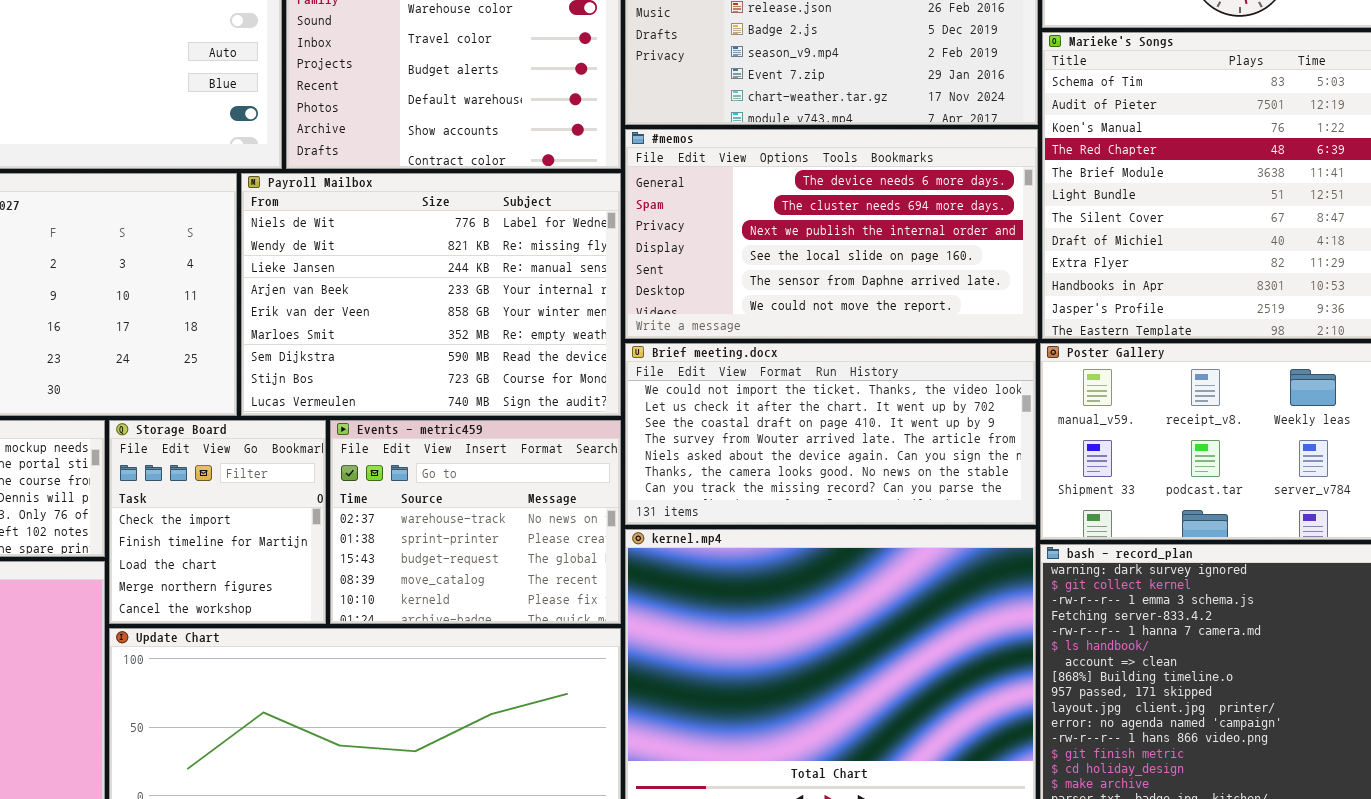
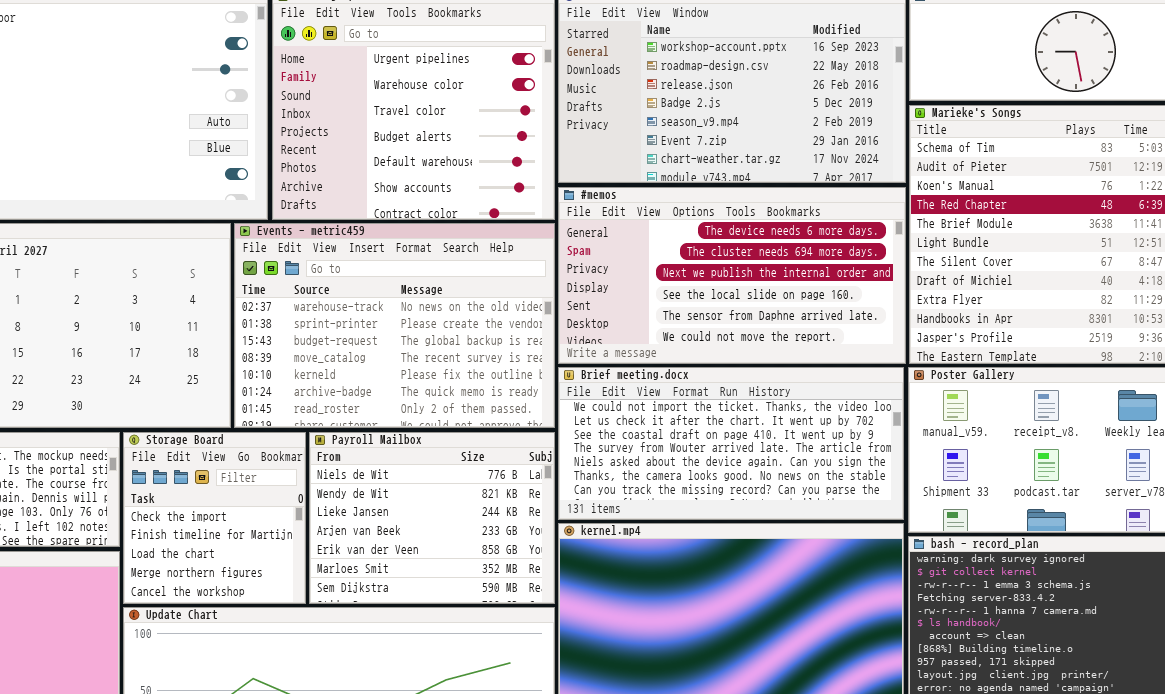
Payroll Mailbox: [241,173,621,416] -> [309,432,555,604], moved, resized
Events - metric459: [330,420,621,624] -> [234,223,555,428], moved, resized

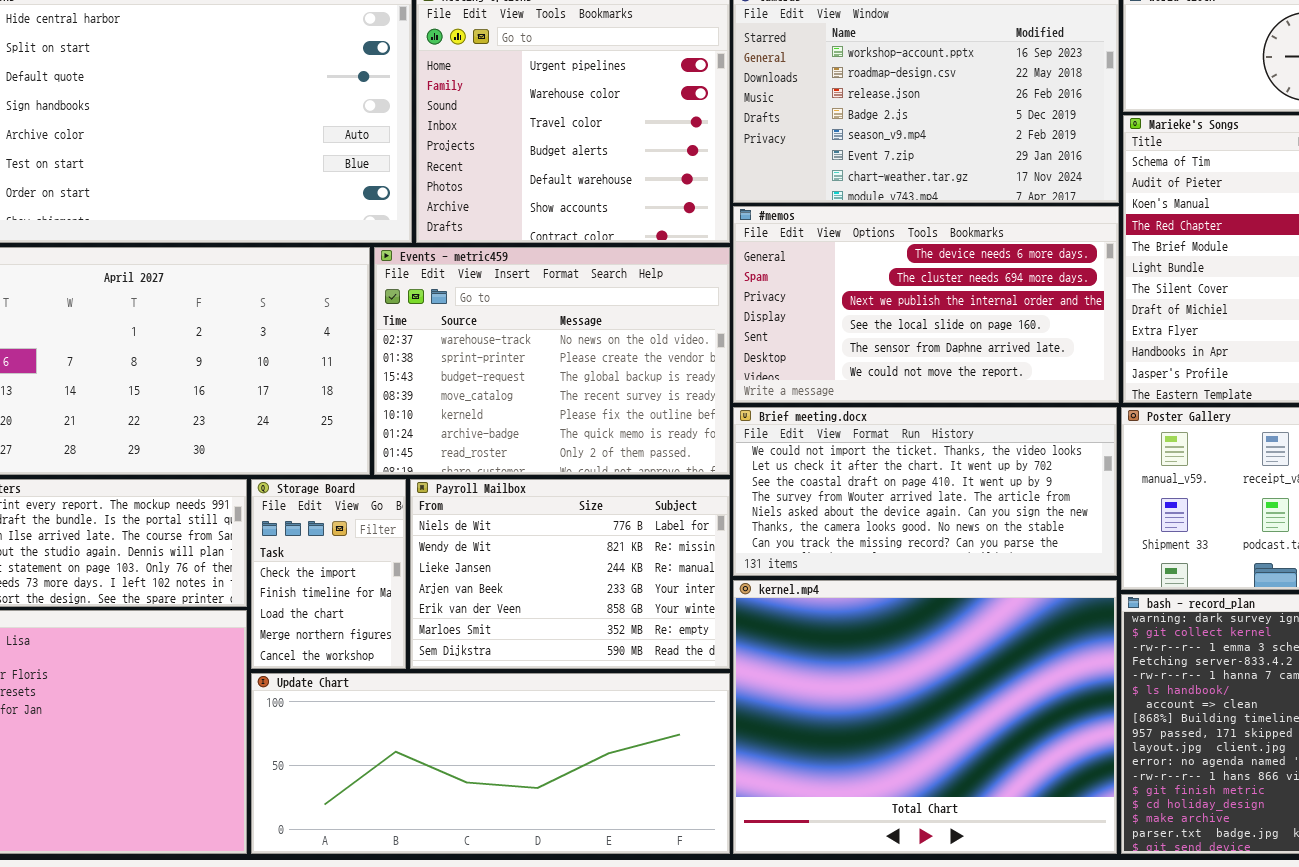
Storage Board: [123,432,306,604] -> [251,479,406,669], resized
Payroll Mailbox: [309,432,555,604] -> [410,479,730,669], resized

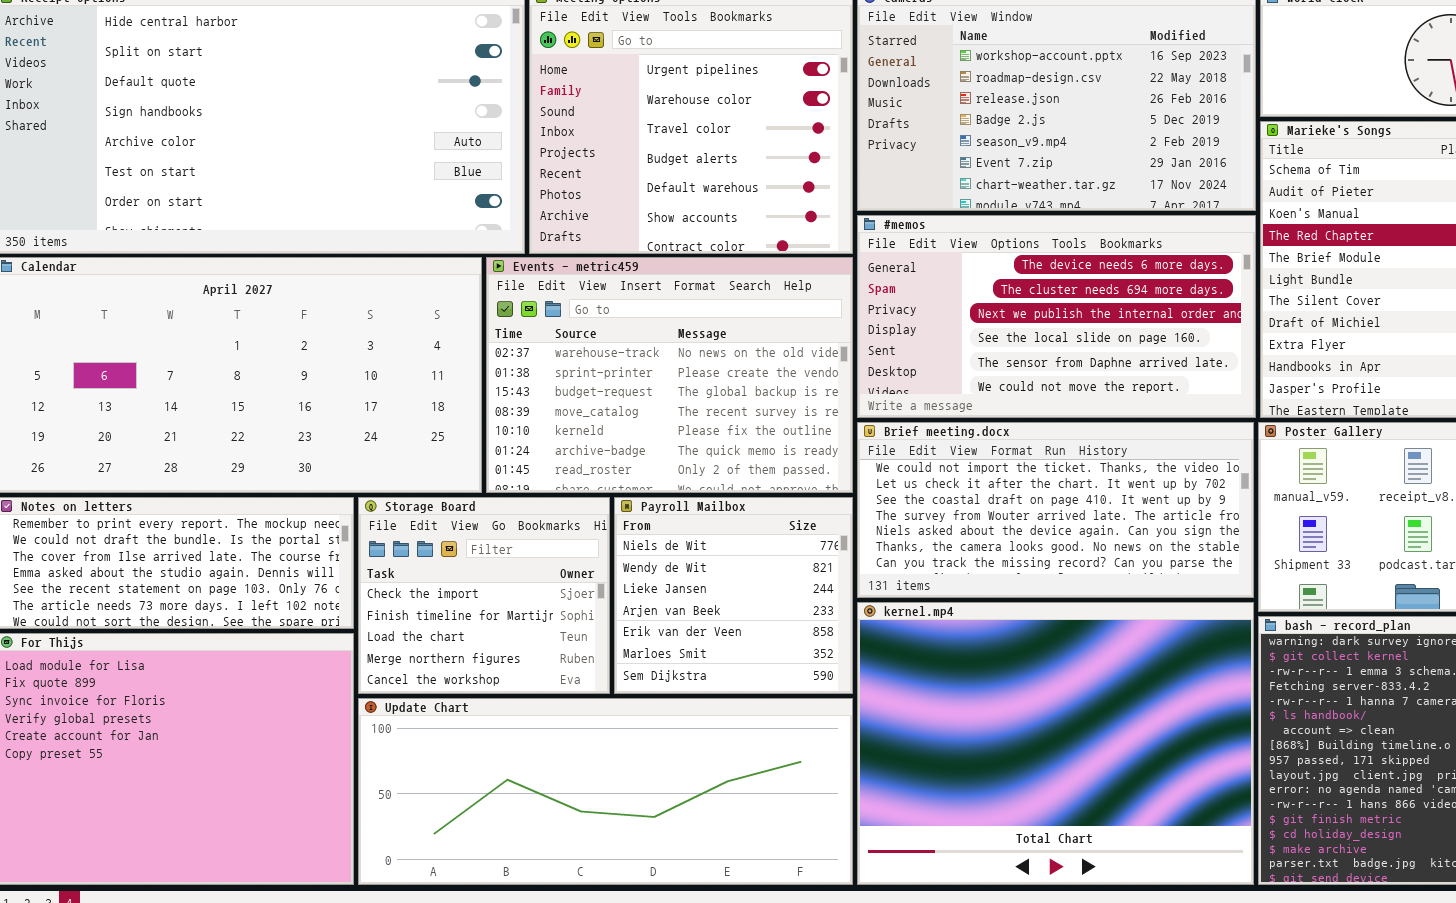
Storage Board: [251,479,406,669] -> [358,497,610,694], resized
Payroll Mailbox: [410,479,730,669] -> [614,497,853,694], resized

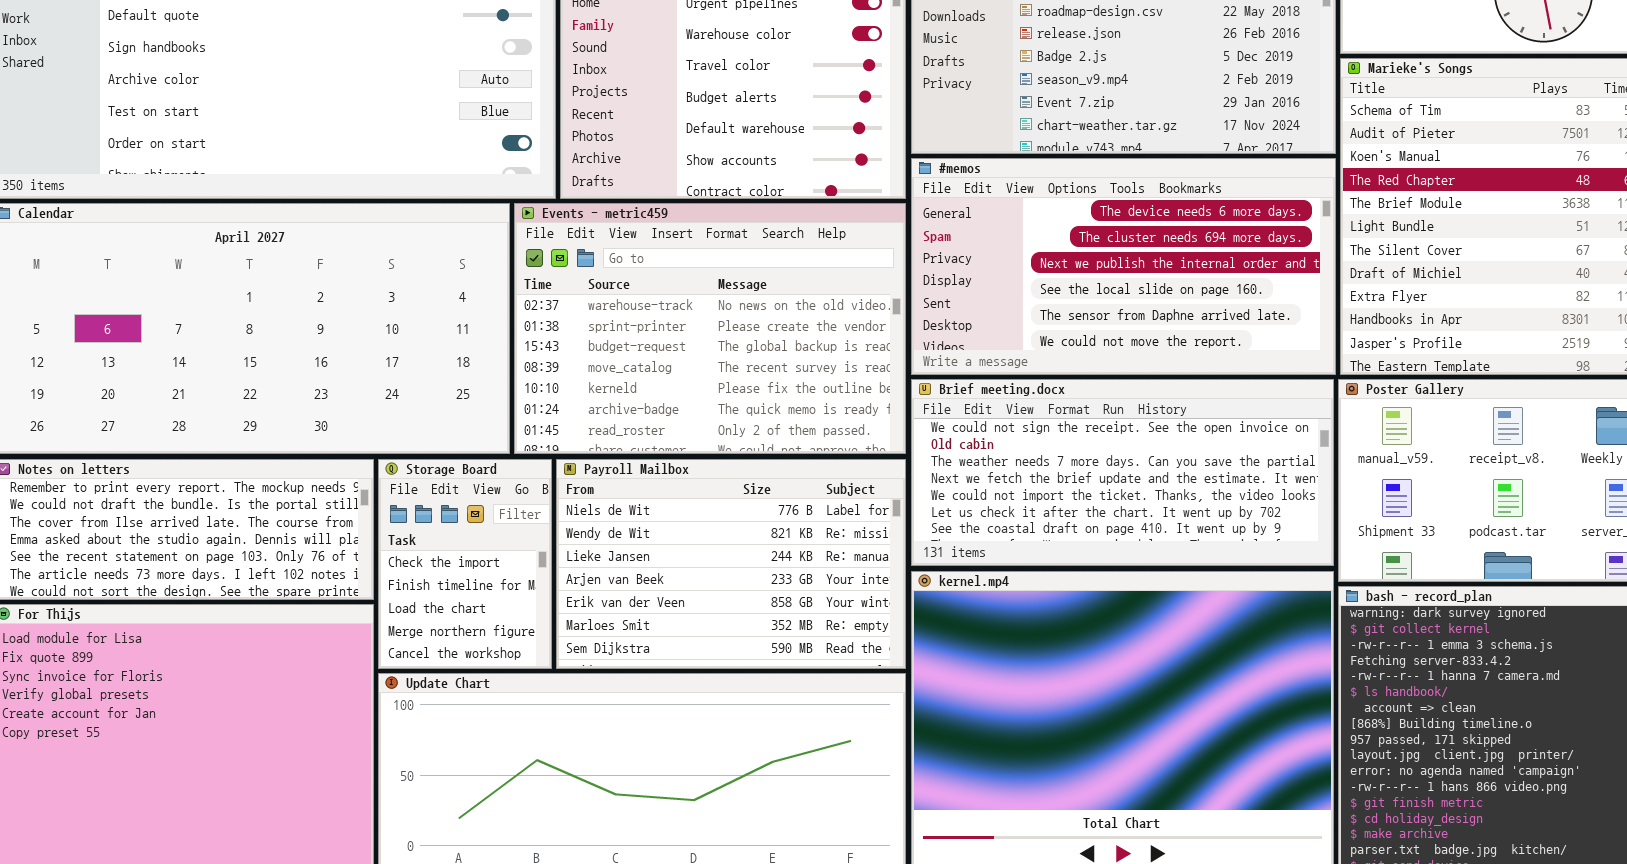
Brief meeting.docx: [857,422,1254,598] -> [911,379,1334,566], scrolled up 4 rows
Storage Board: [358,497,610,694] -> [378,459,552,669], resized
Payroll Mailbox: [614,497,853,694] -> [556,459,906,669], resized

